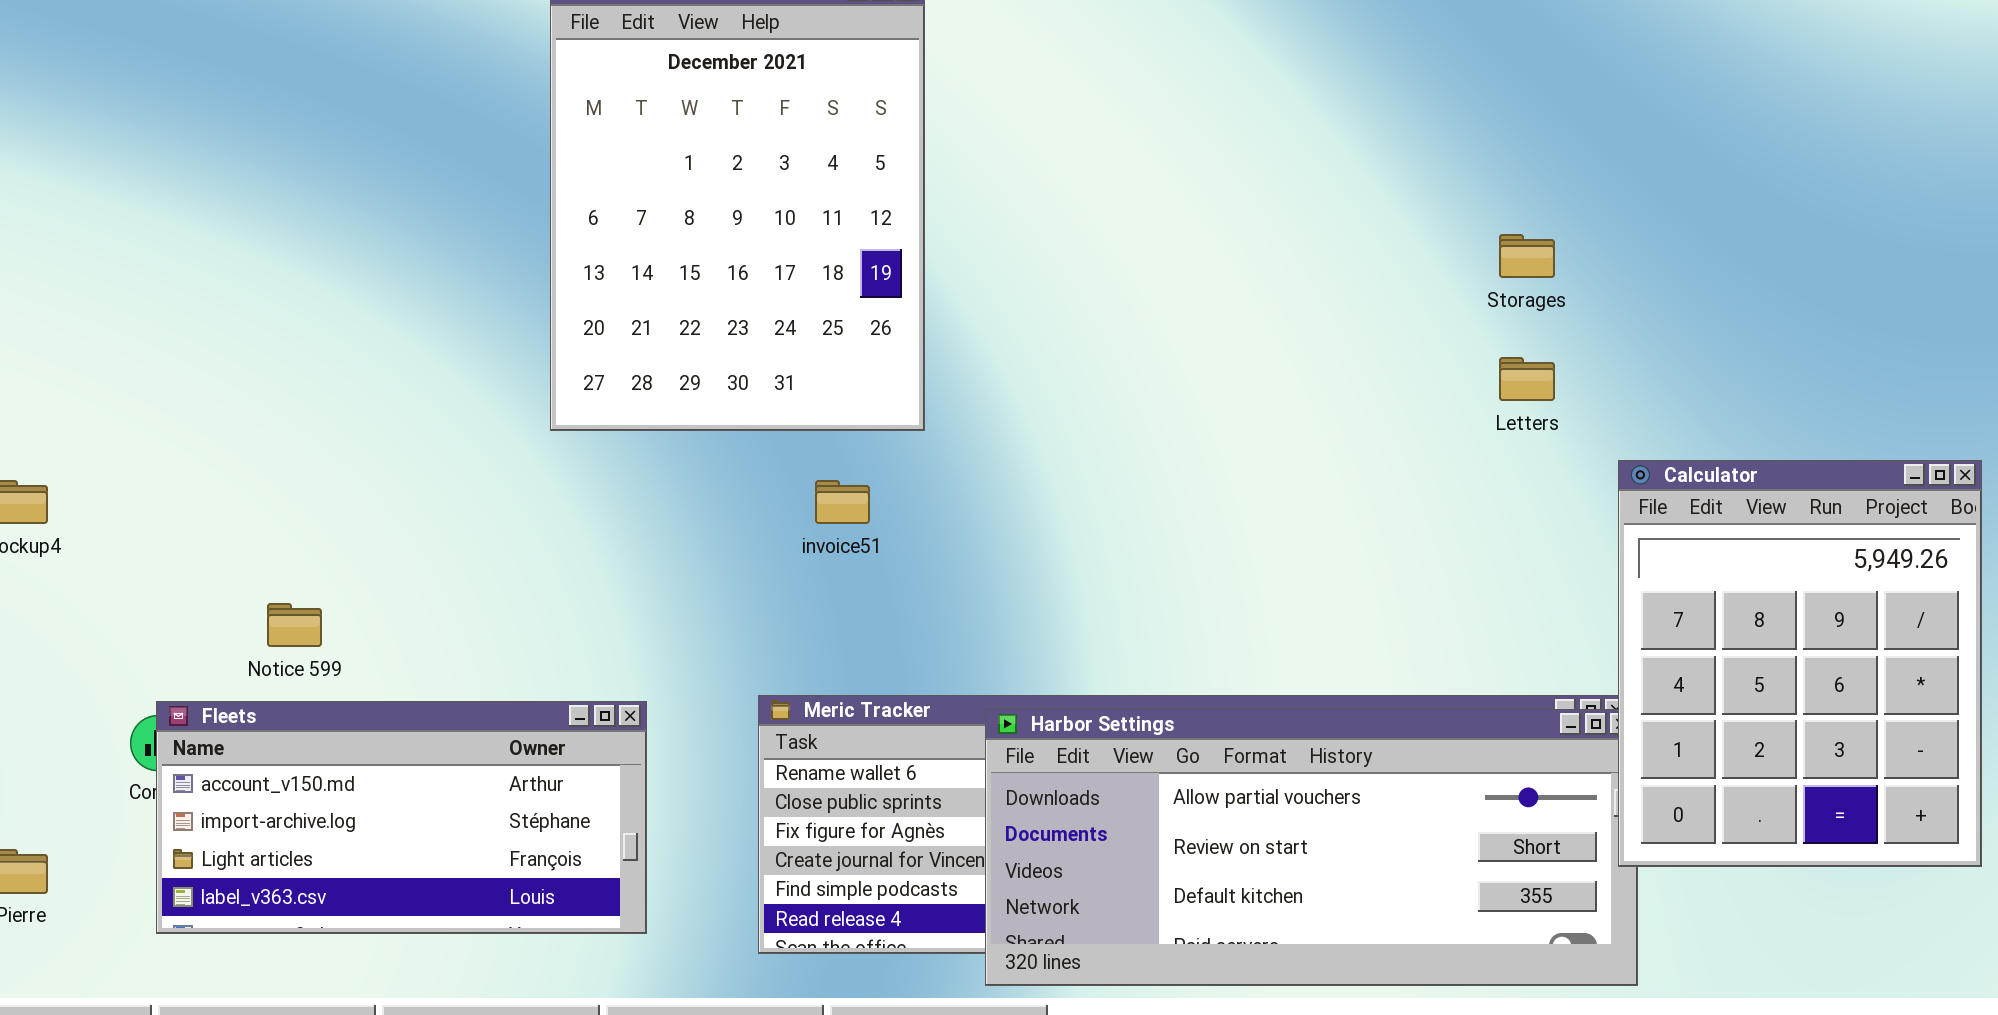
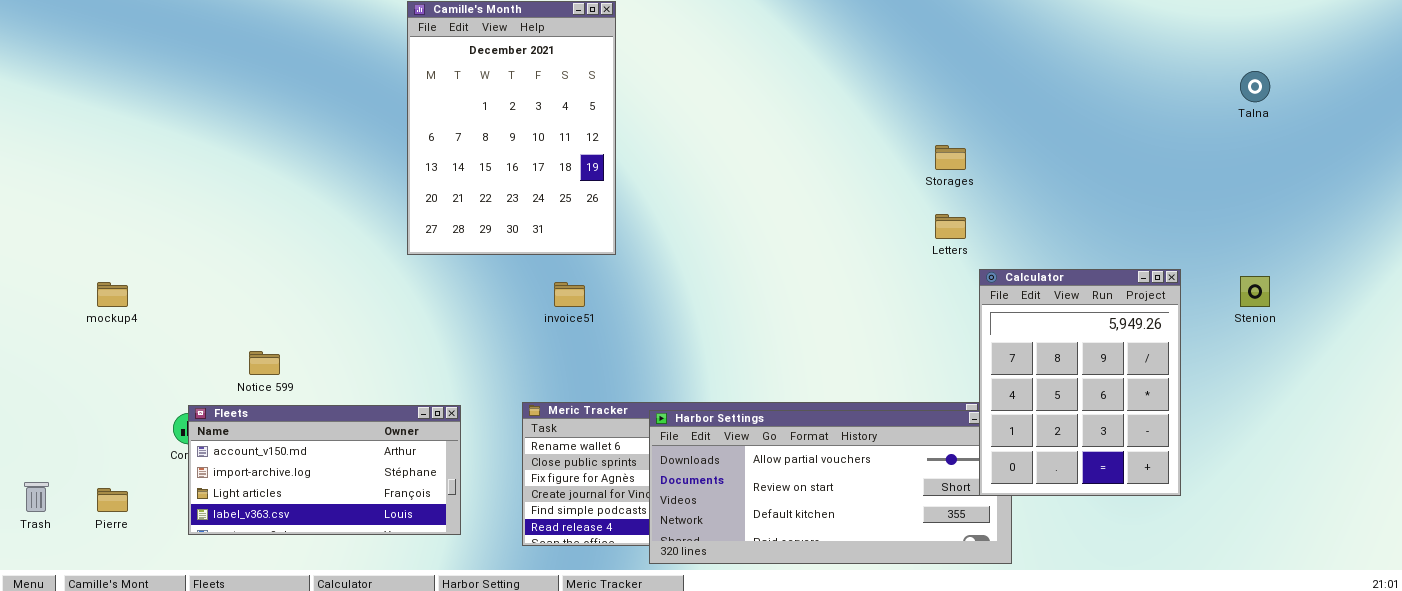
Calculator: [1618,460,1982,867] -> [979,269,1181,496], moved

